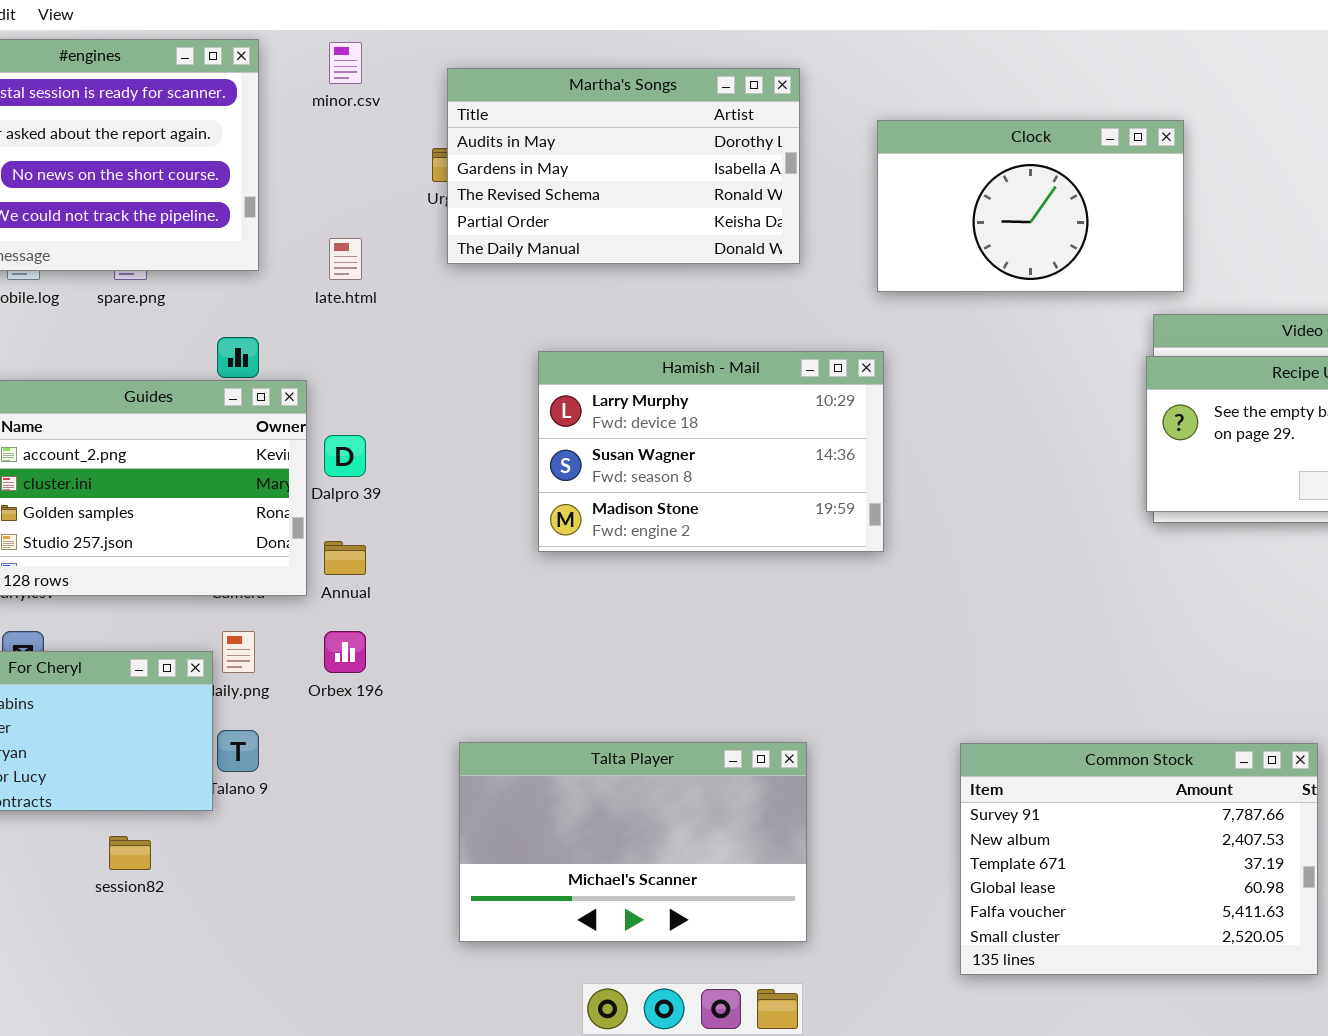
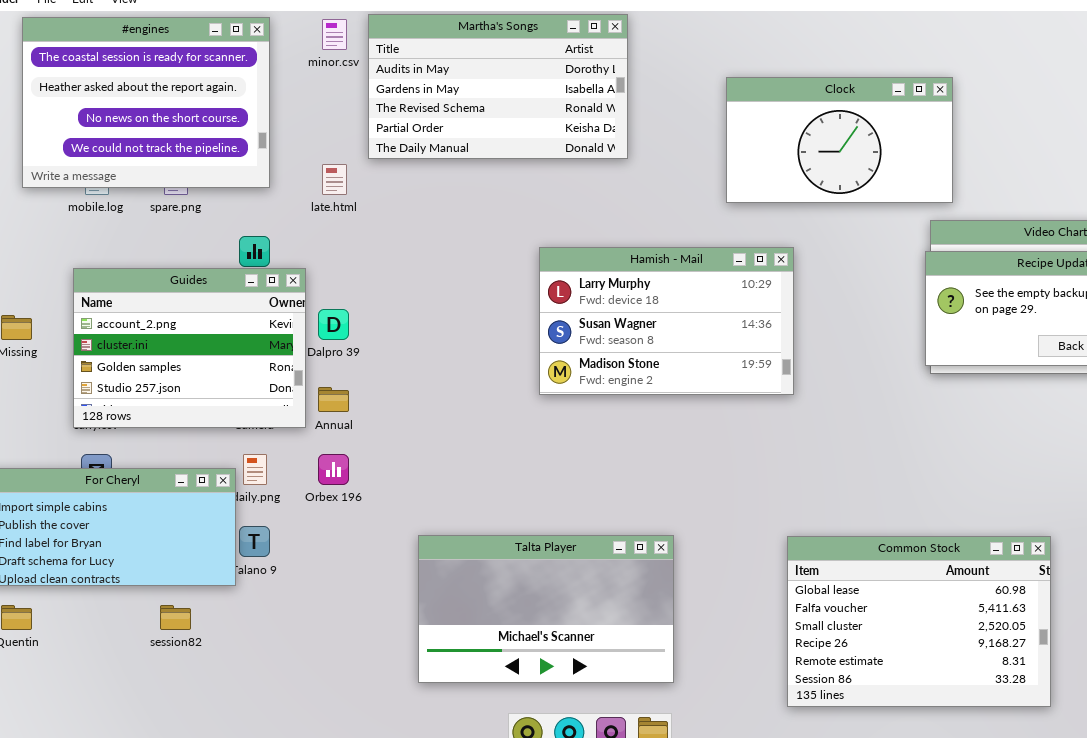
Martha's Songs: [447,68,800,264] -> [368,14,628,159], moved
Hamish - Mail: [538,351,884,552] -> [539,247,794,395], moved
Common Stock: [960,743,1318,975] -> [787,536,1051,707], scrolled down 3 rows

